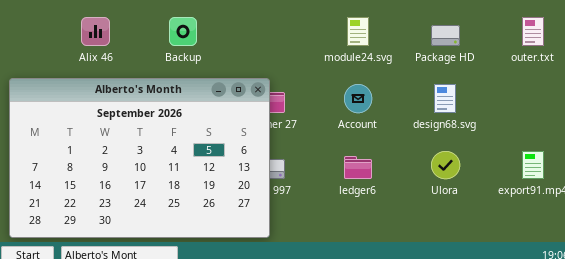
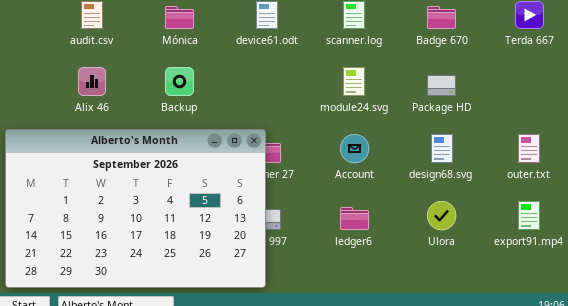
outer.txt: [522,17,544,46] -> [518,134,540,163], moved

